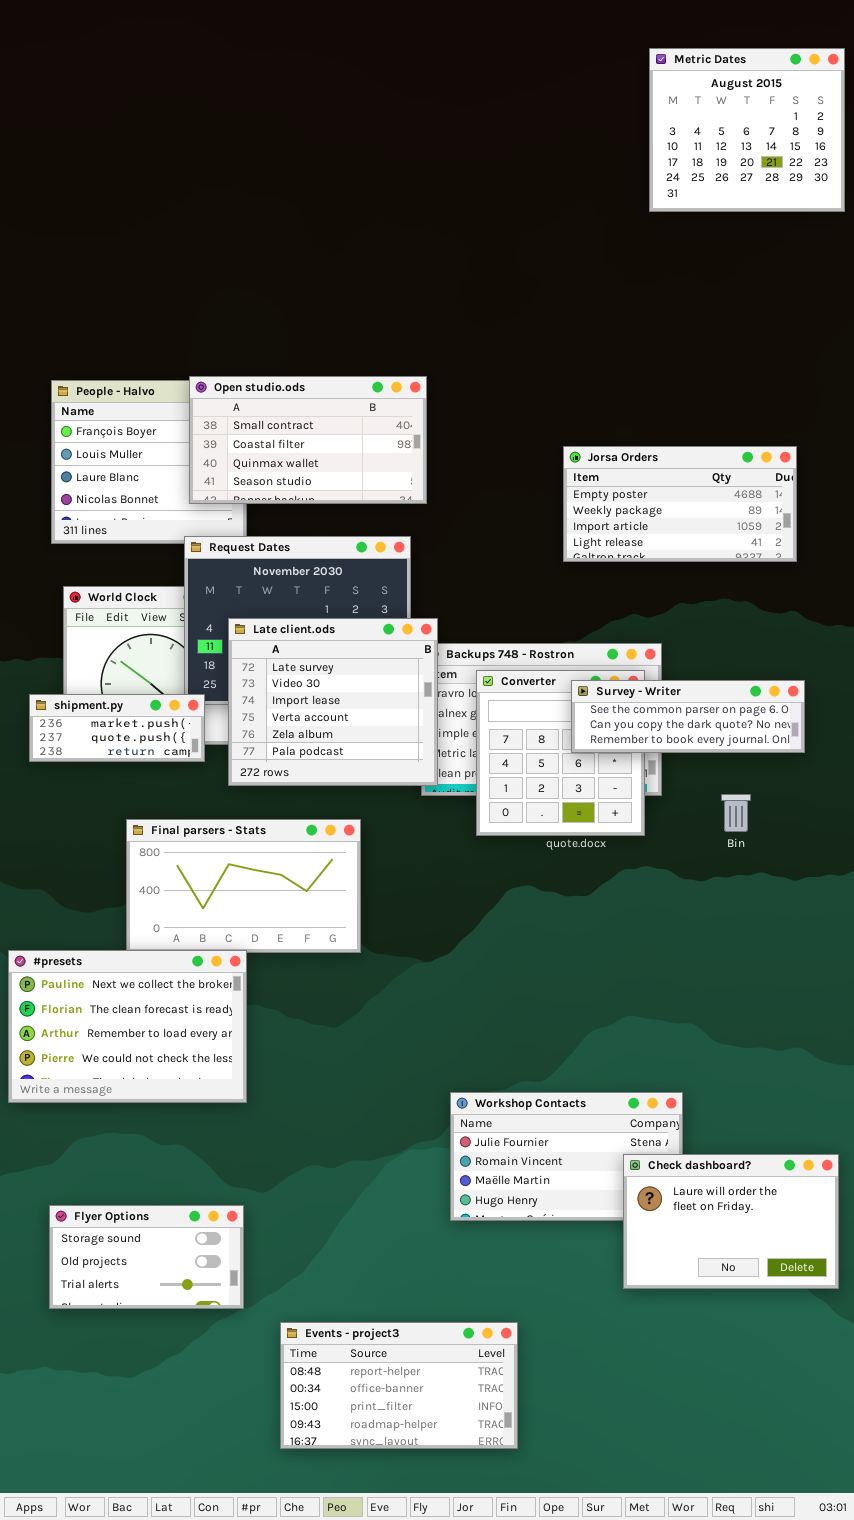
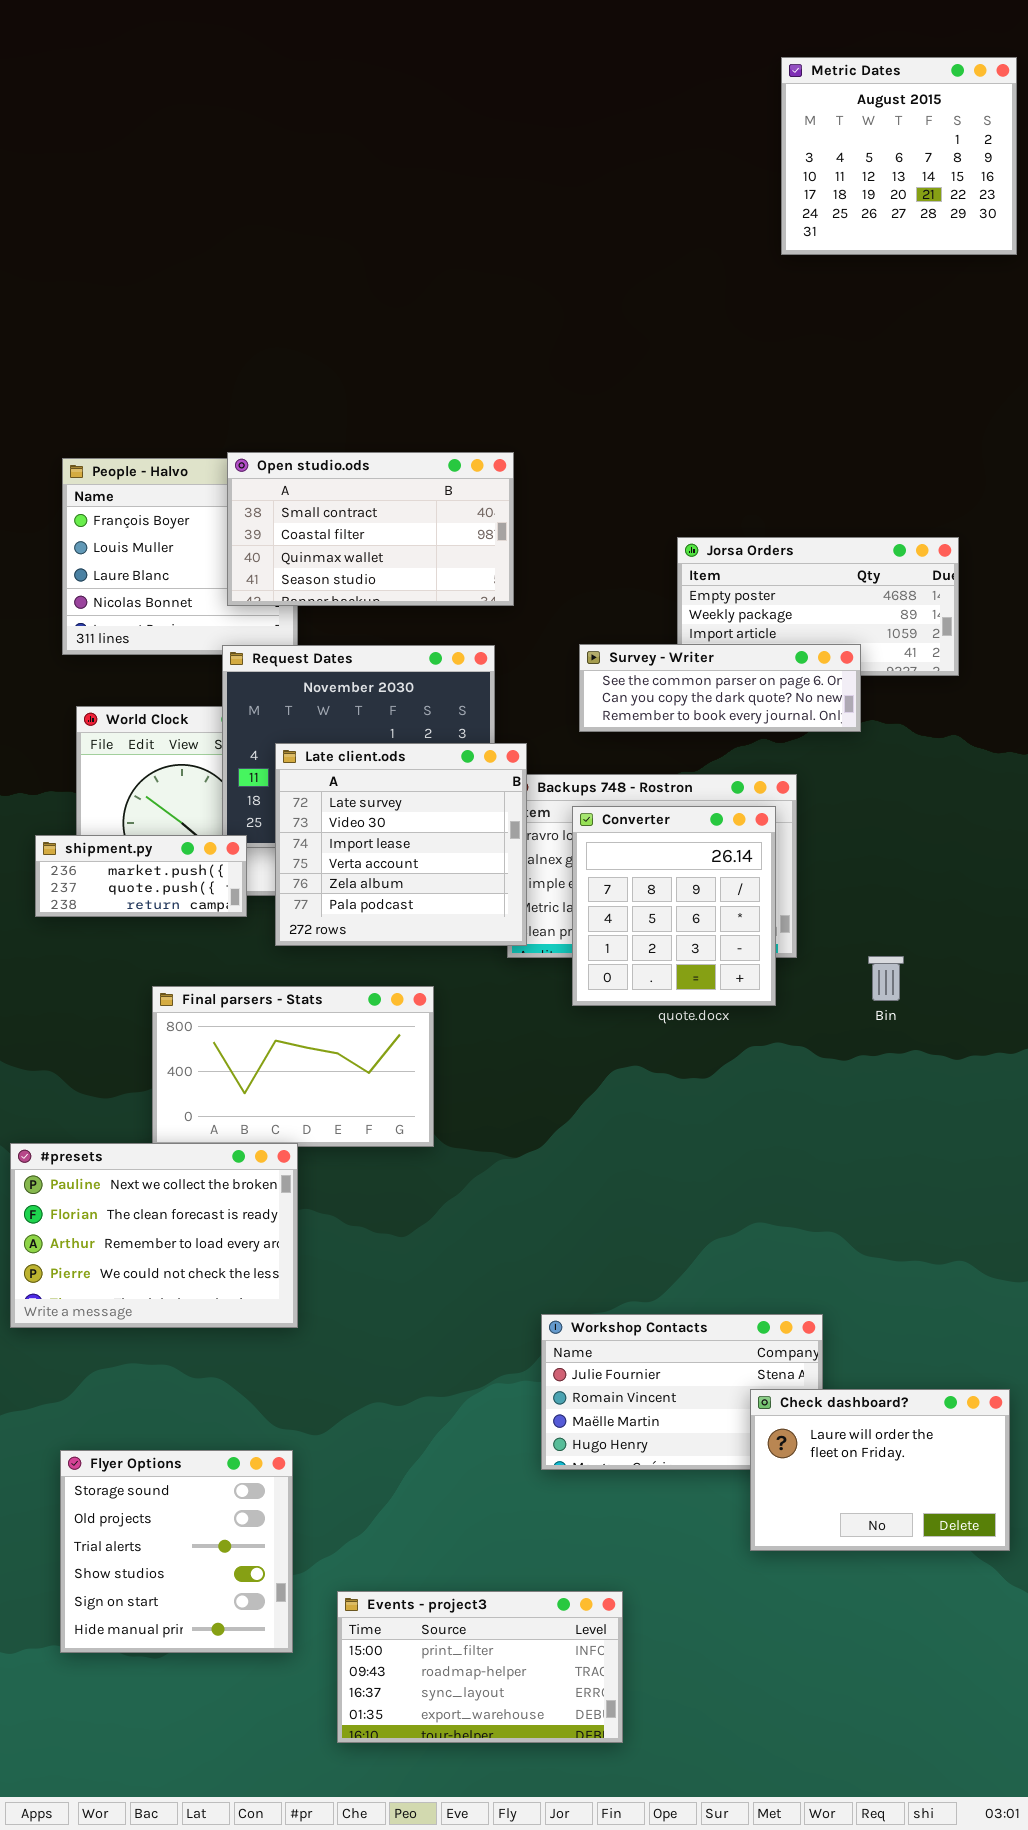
Survey - Writer: [571,680,805,753] -> [579,644,861,732], moved
Flyer Options: [49,1205,244,1309] -> [60,1450,293,1653], resized
Events - project3: [280,1322,518,1449] -> [337,1591,623,1743], scrolled down 2 rows

